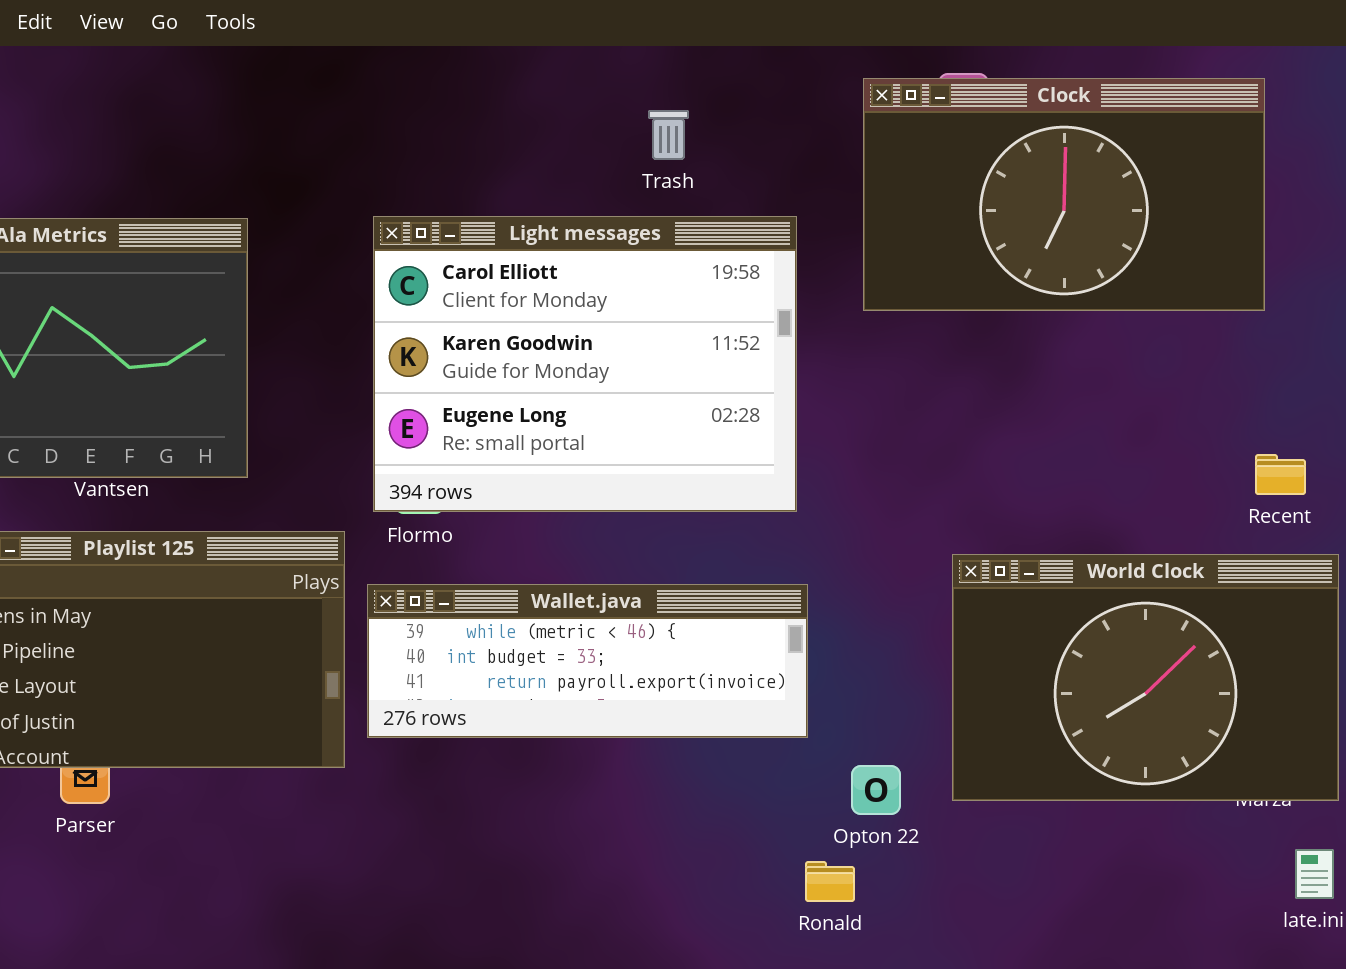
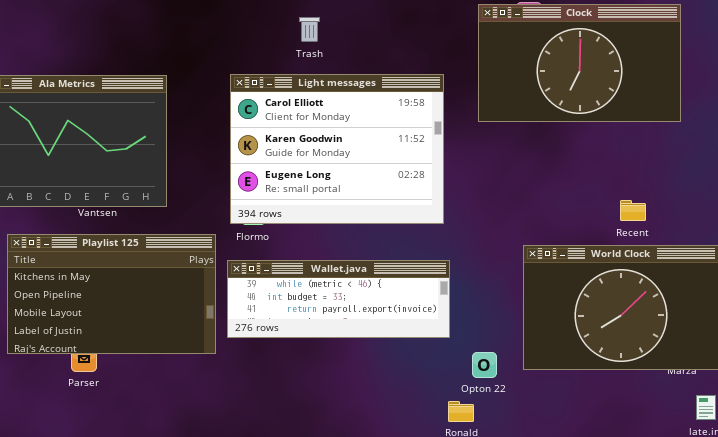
Trash: [648,110,689,160] -> [299,17,320,42], moved
Recent: [1255,454,1306,495] -> [620,200,646,221], moved

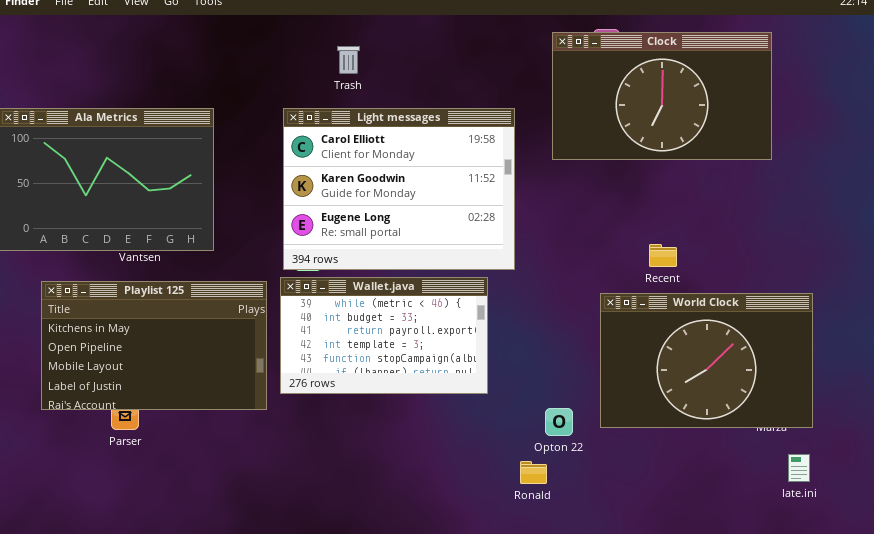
Trash: [299,17,320,42] -> [337,46,360,74], moved
Recent: [620,200,646,221] -> [649,244,677,267], moved
Wallet.java: [227,260,450,338] -> [280,277,488,394], resized

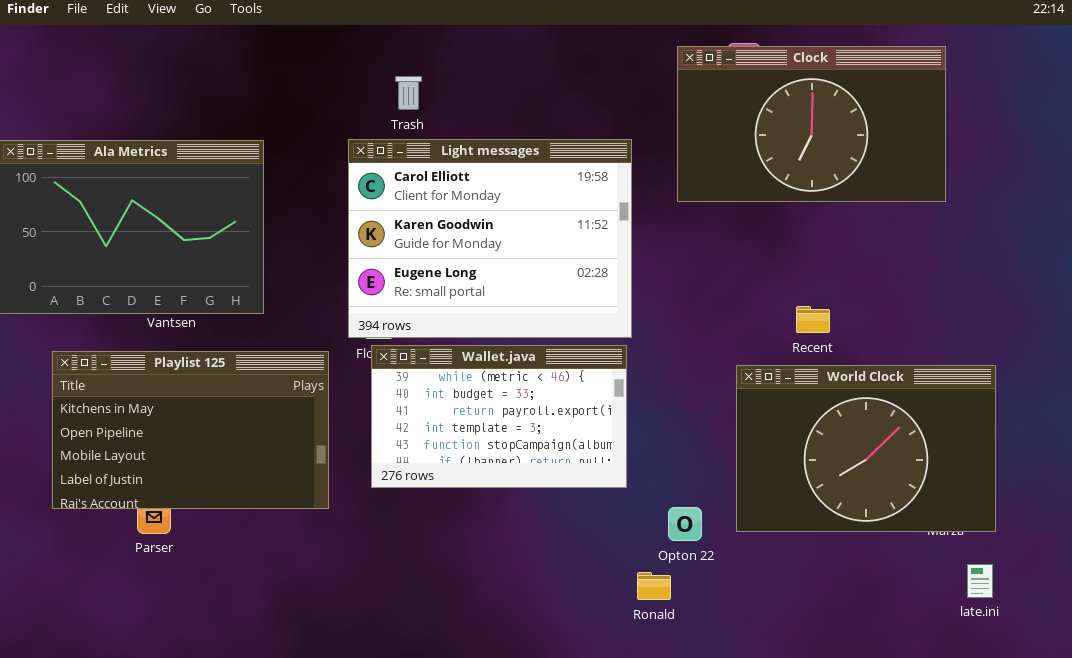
Trash: [337,46,360,74] -> [395,76,422,110], moved
Wallet.java: [280,277,488,394] -> [371,345,627,488], moved

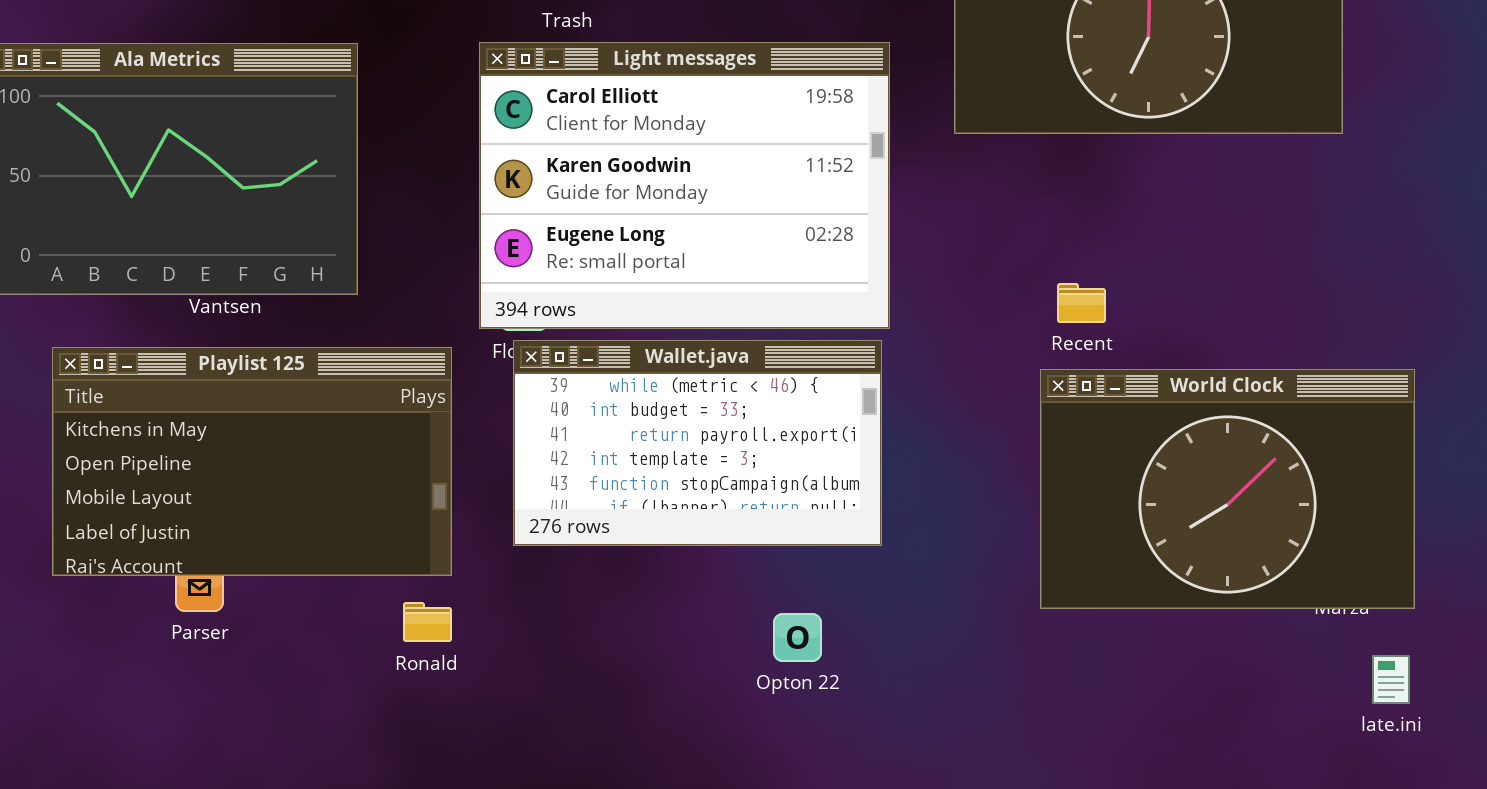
Recent: [796,306,830,333] -> [1057,283,1106,323], moved
Opton 22: [668,507,702,541] -> [773,613,822,662], moved
Ronald: [637,572,671,600] -> [403,602,452,642], moved

